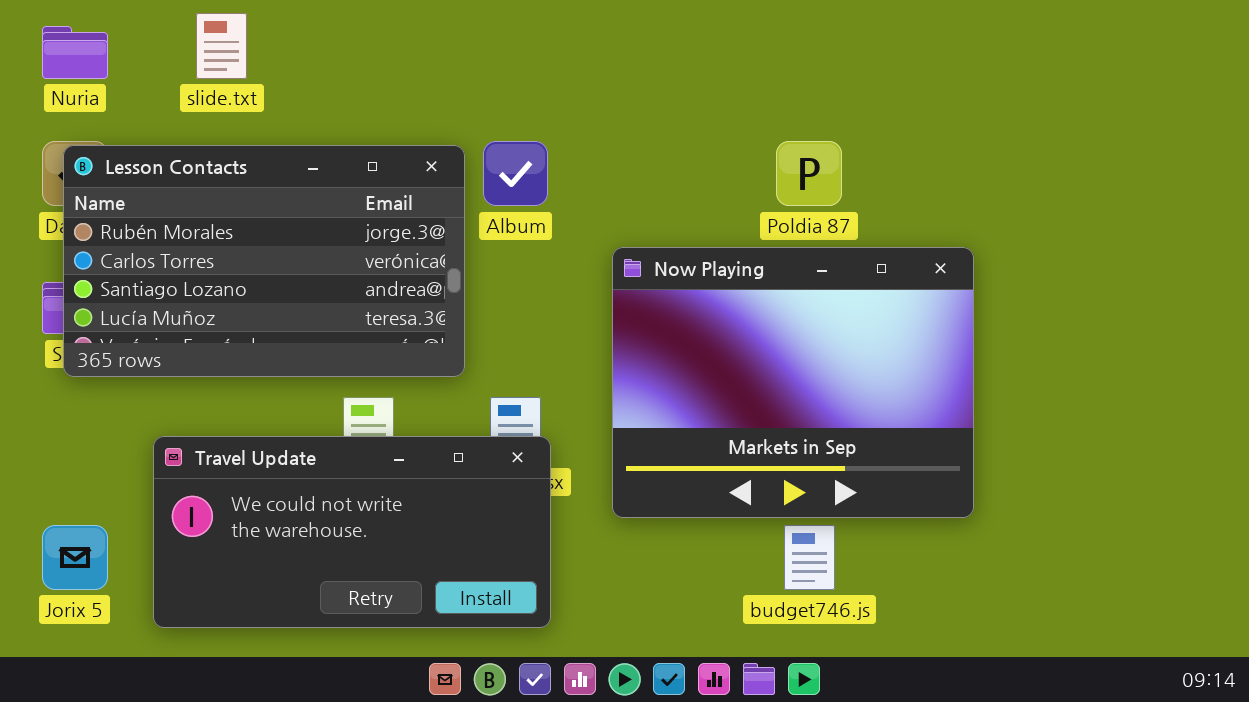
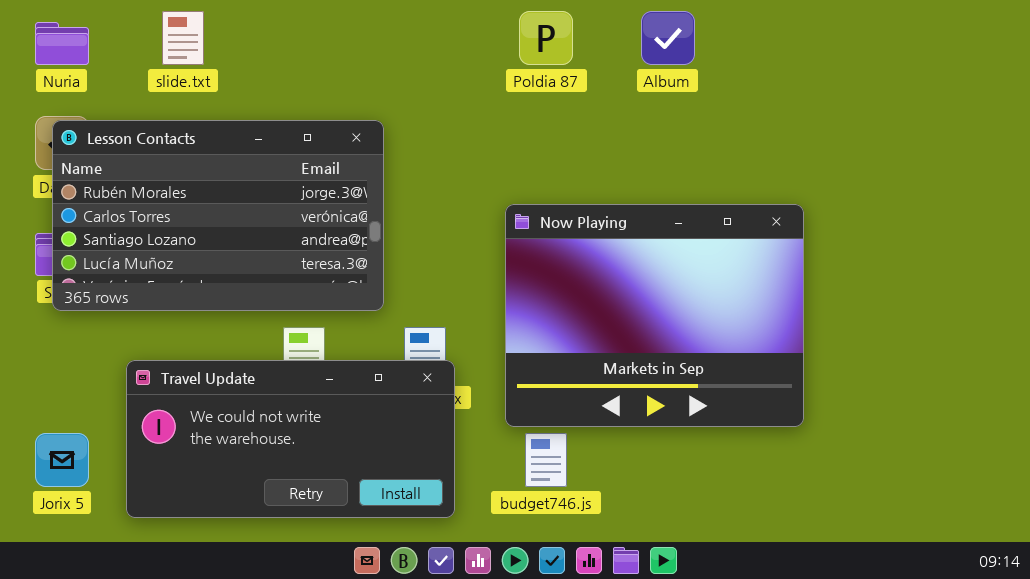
Album: [483,141,548,206] -> [641,11,695,65], moved
Poldia 87: [776,141,842,206] -> [519,11,573,65], moved
budget746.js: [784,525,835,590] -> [525,433,567,487], moved

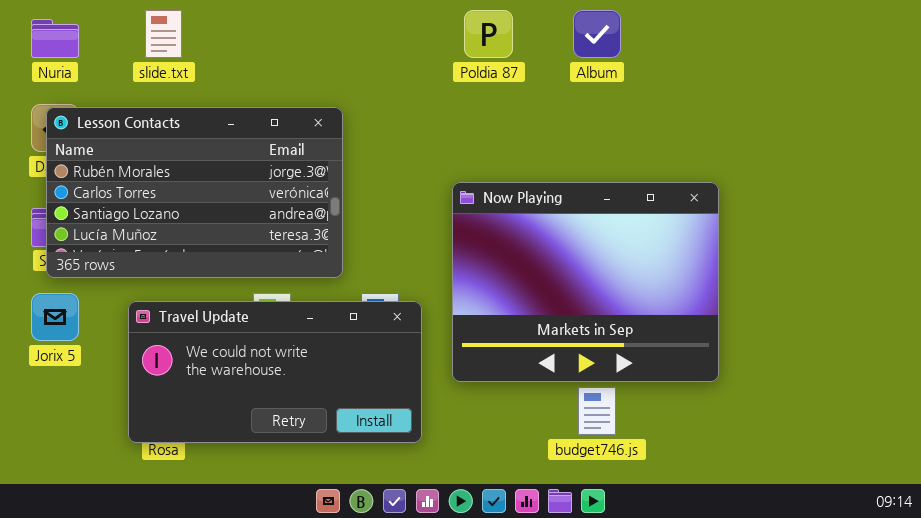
Travel Update: [126,360,455,518] -> [128,301,422,443], moved
Jorix 5: [35,433,89,487] -> [31,293,79,341], moved
budget746.js: [525,433,567,487] -> [578,387,616,435], moved

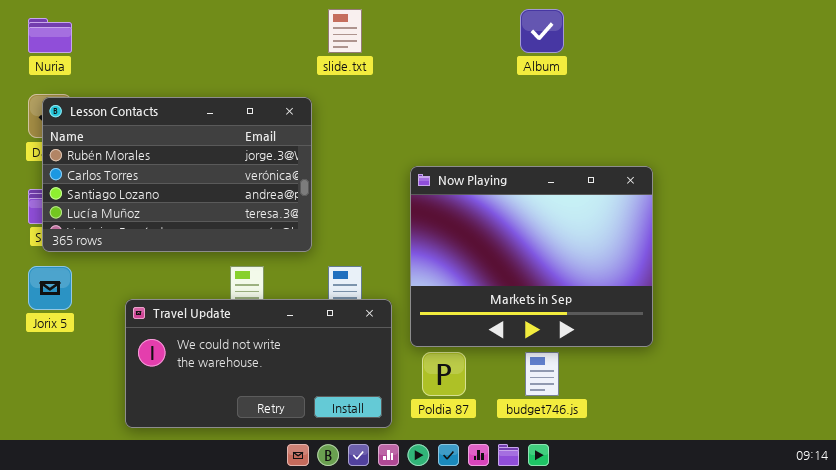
slide.txt: [145,10,182,58] -> [328,9,362,53], moved
Poldia 87: [464,10,513,58] -> [422,352,466,396], moved
Travel Update: [128,301,422,443] -> [125,299,392,428], moved

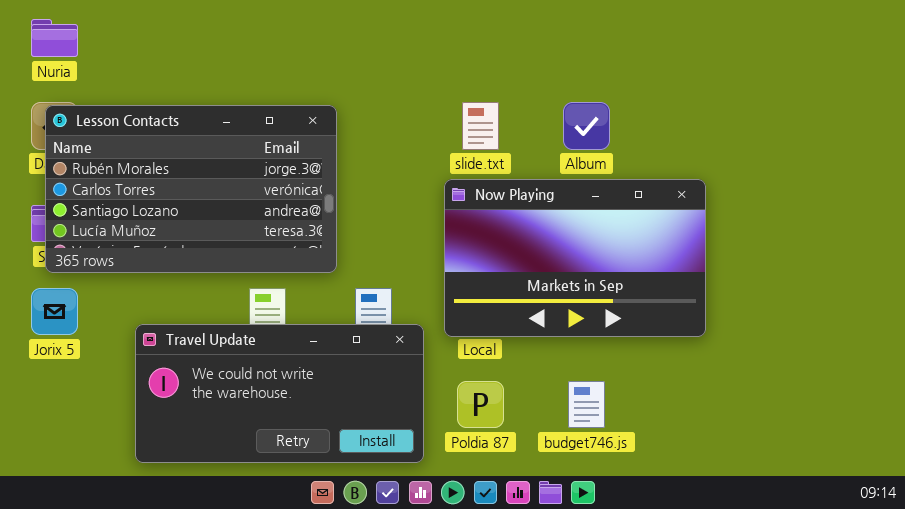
slide.txt: [328,9,362,53] -> [462,102,499,150], moved
Album: [520,9,564,53] -> [563,102,610,150], moved
Now Playing: [410,166,653,347] -> [444,179,706,337], resized

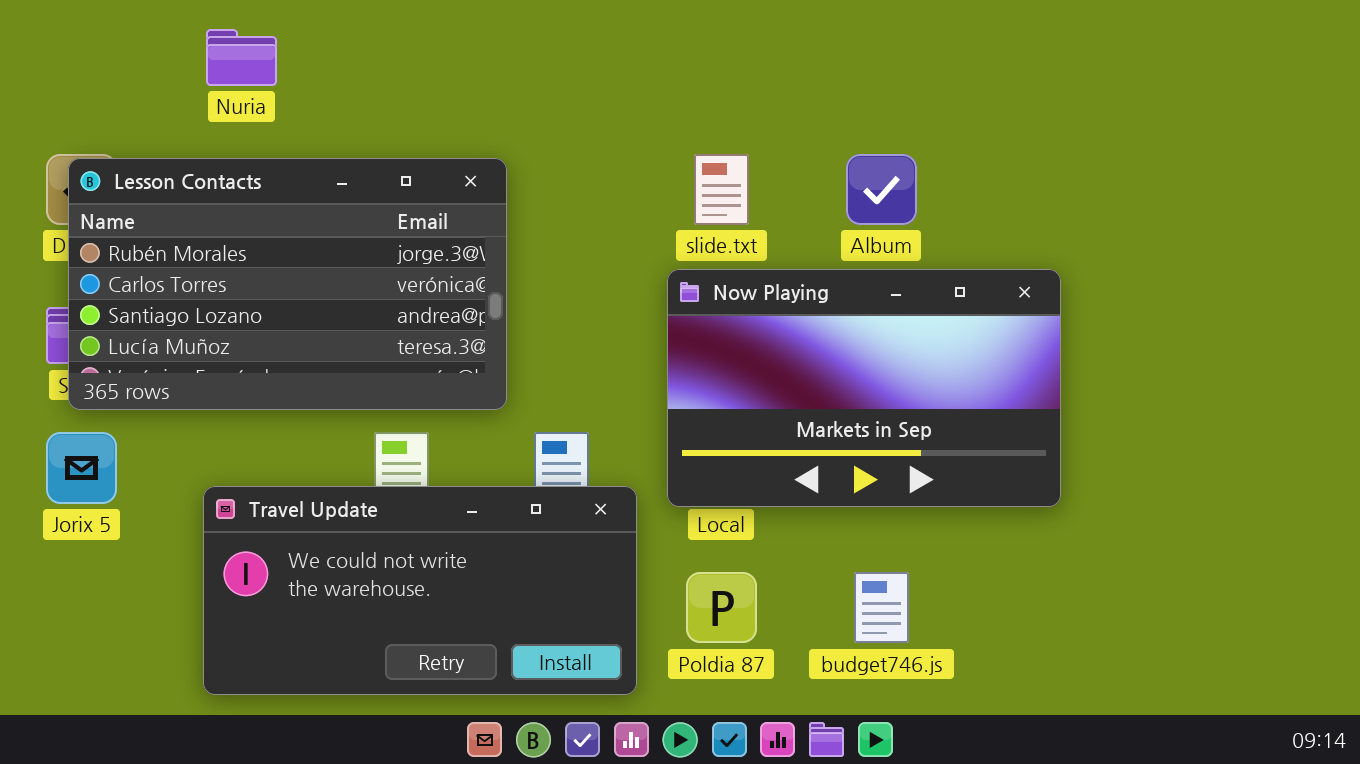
Nuria: [31,19,78,57] -> [206,29,277,86], moved

